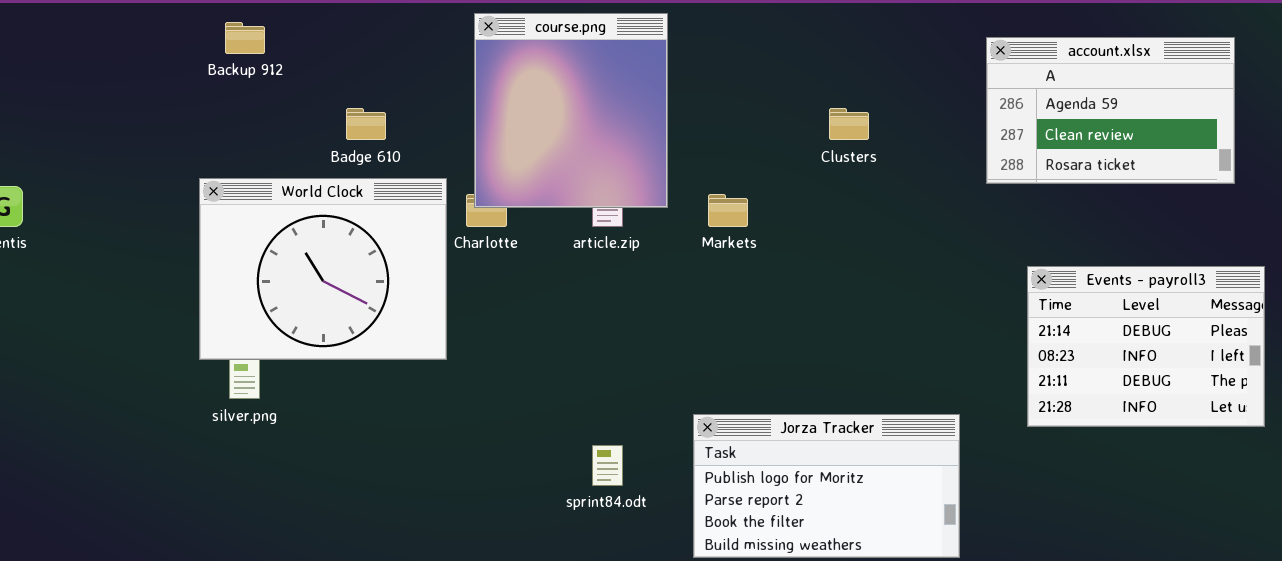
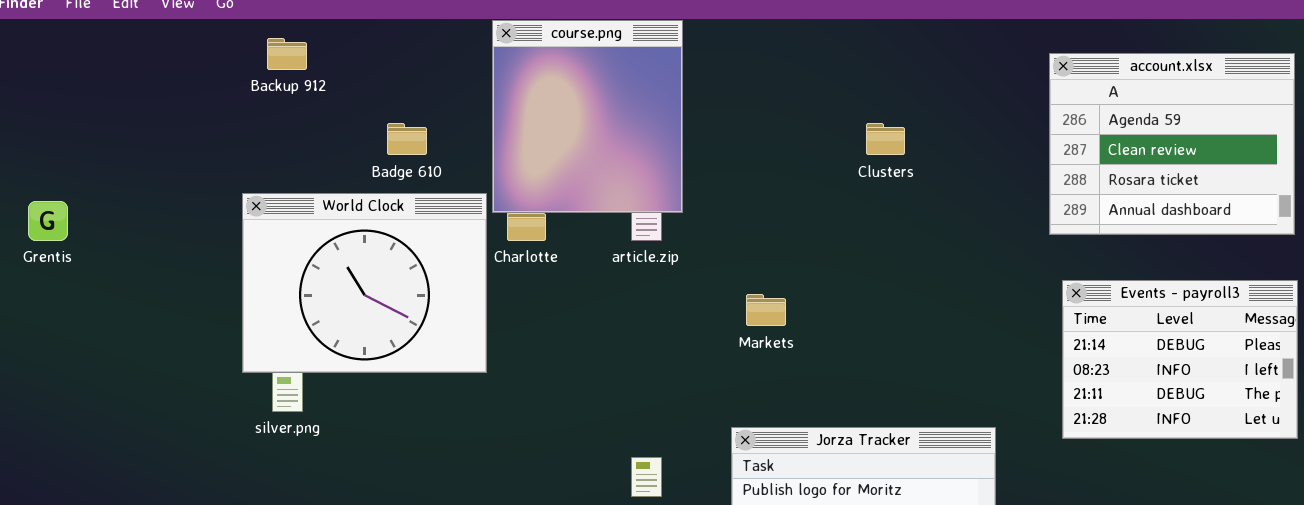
course.png: [474,13,668,208] -> [492,20,683,213], moved
account.xlsx: [986,37,1235,184] -> [1049,53,1295,235], moved, resized
Markets: [708,194,748,227] -> [746,294,786,326], moved

